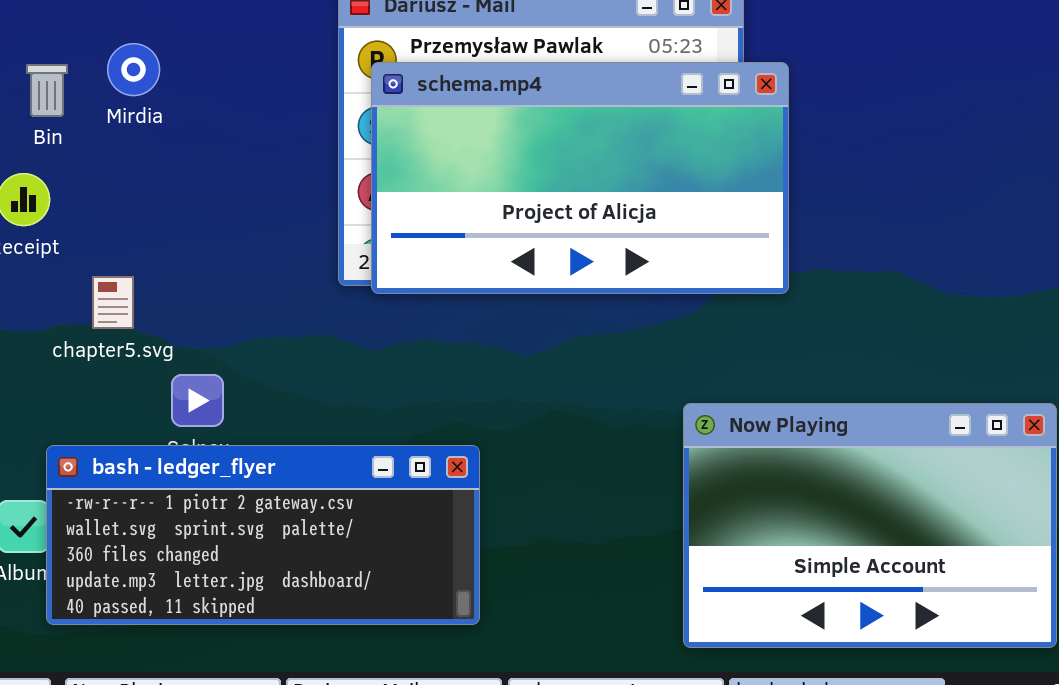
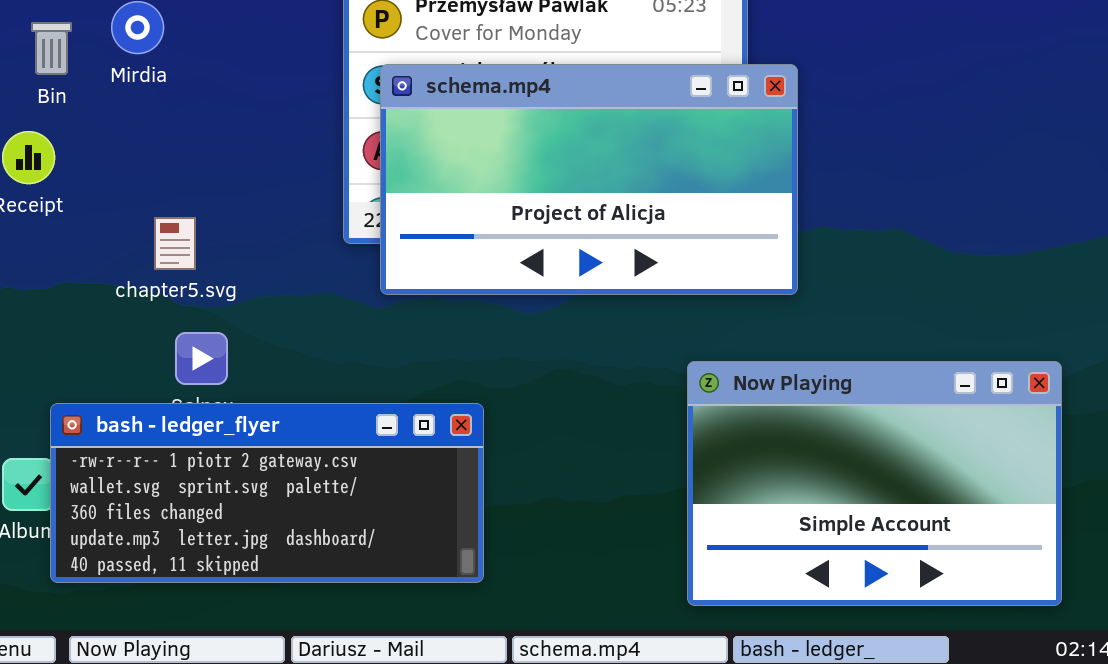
schema.mp4: [371,62,789,294] -> [380,64,798,295], moved
chapter5.svg: [92,276,134,329] -> [154,217,196,270], moved

